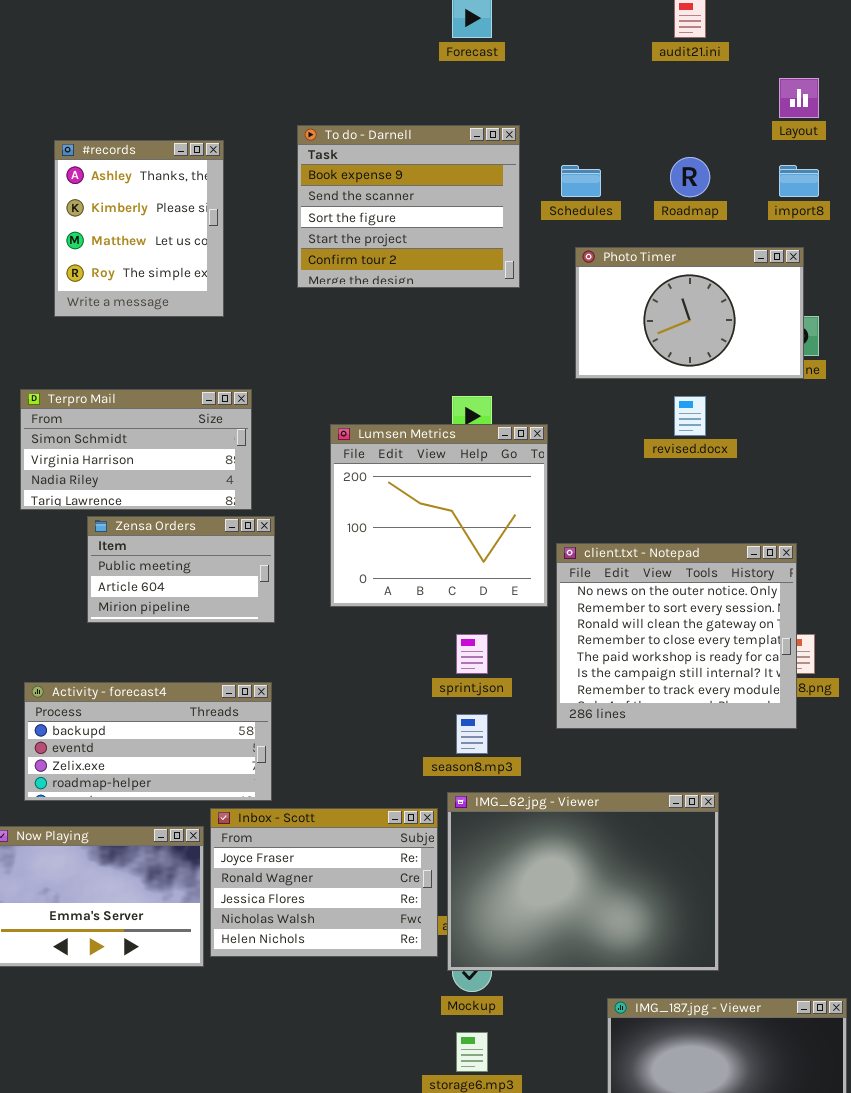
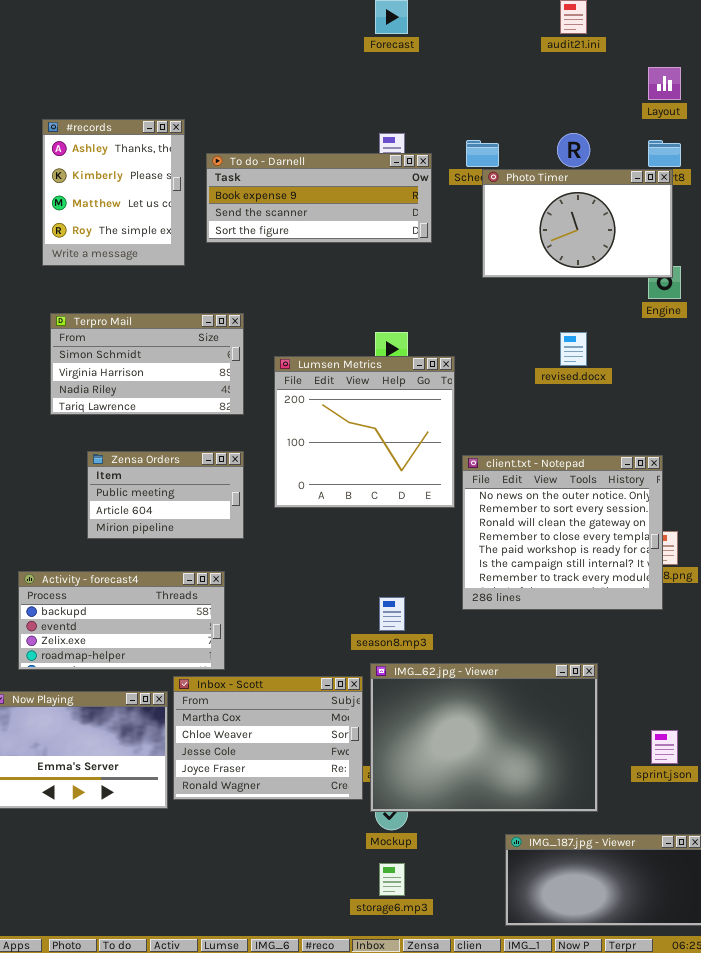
To do - Darnell: [297,125,520,288] -> [206,153,432,243], resized
Photo Timer: [575,247,804,379] -> [482,169,673,278], moved
Terpro Mail: [20,389,252,510] -> [50,313,244,415], moved
Zensa Orders: [87,516,275,623] -> [87,451,244,539], moved
sprint.json: [456,634,488,674] -> [651,730,678,764], moved
Inbox - Scott: [210,808,438,957] -> [173,676,363,800], scrolled up 3 rows

